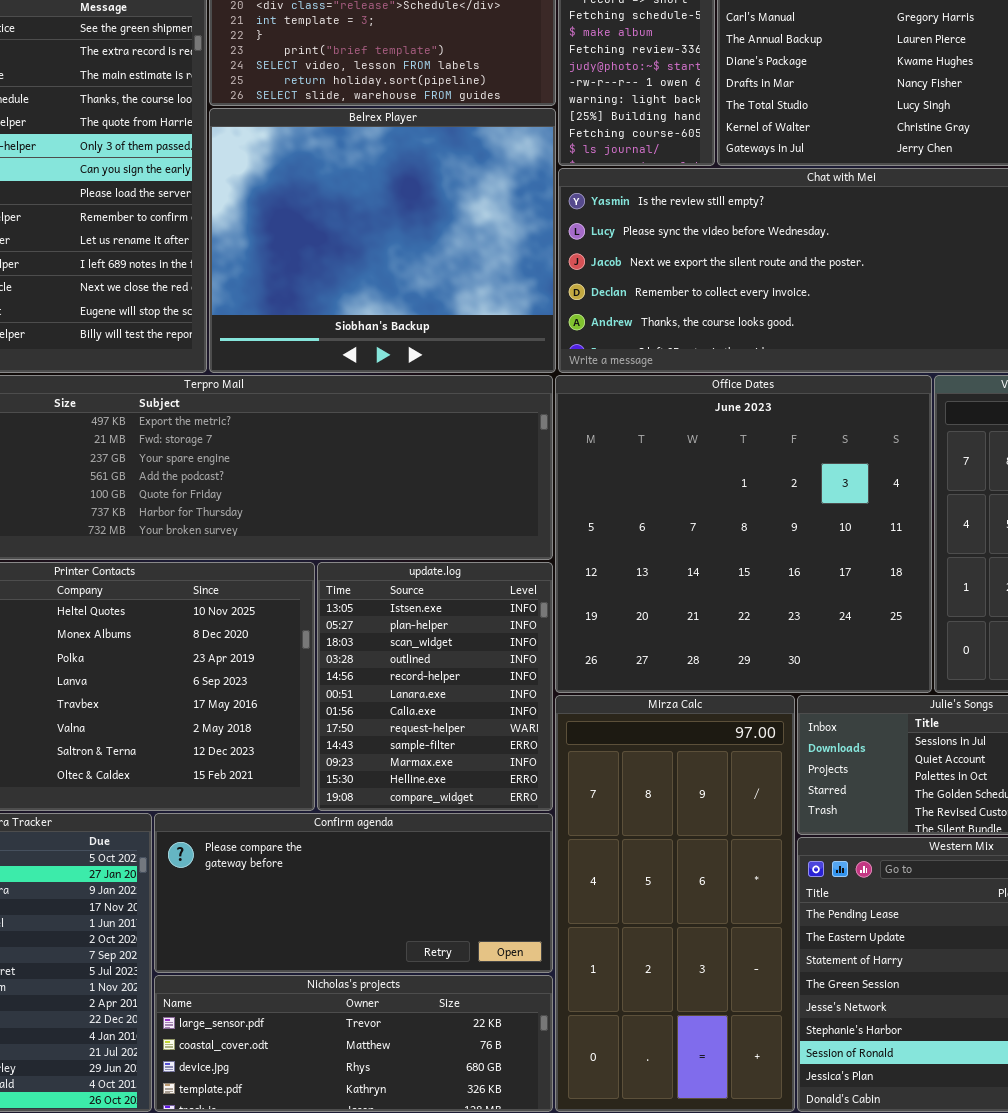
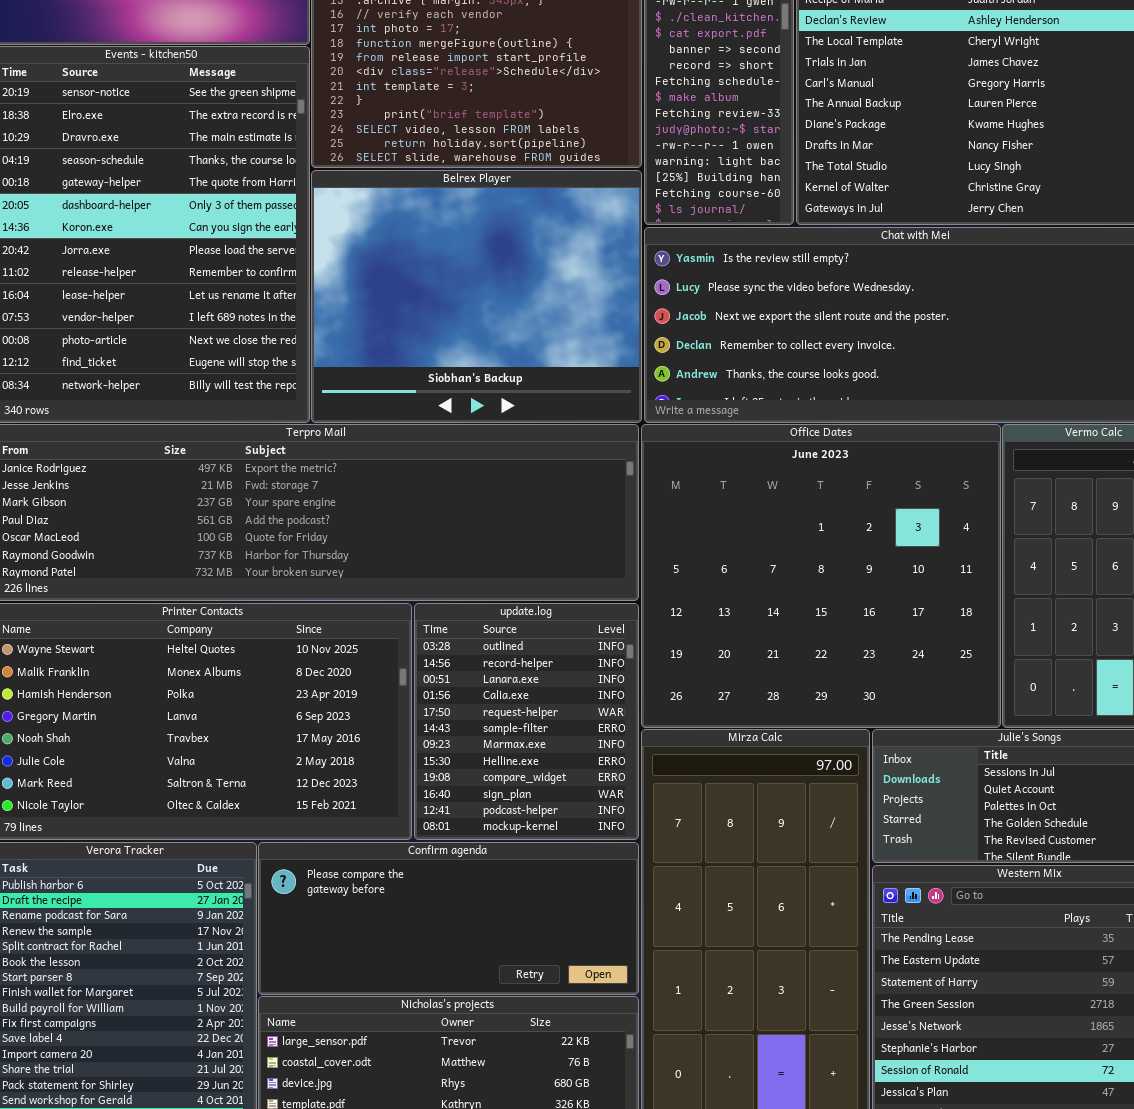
update.log: [317,562,553,811] -> [414,603,639,840], scrolled down 3 rows

